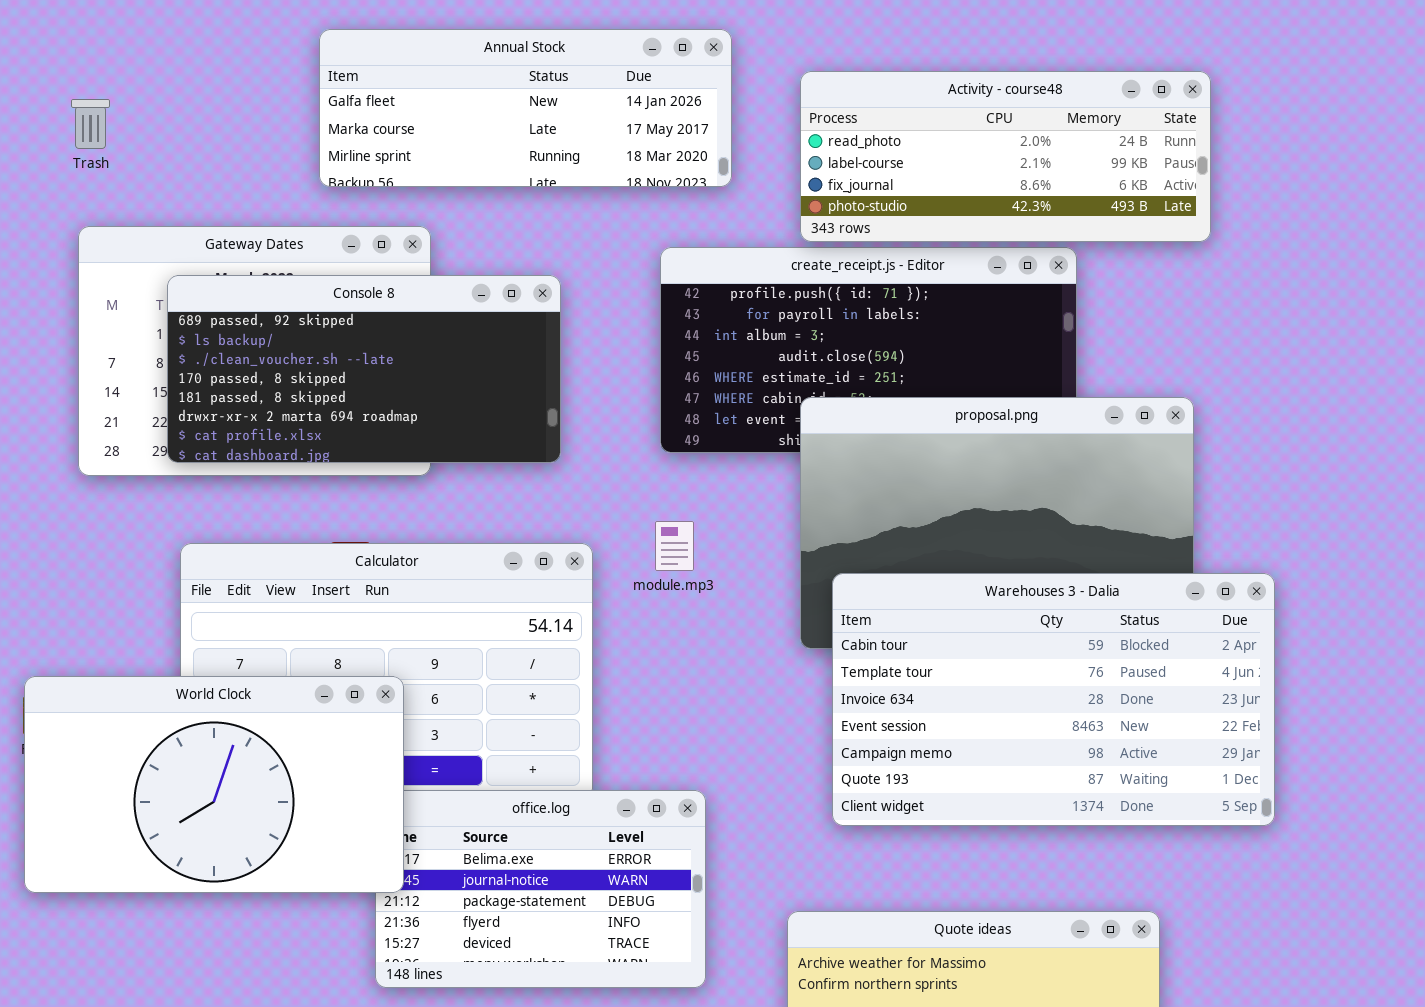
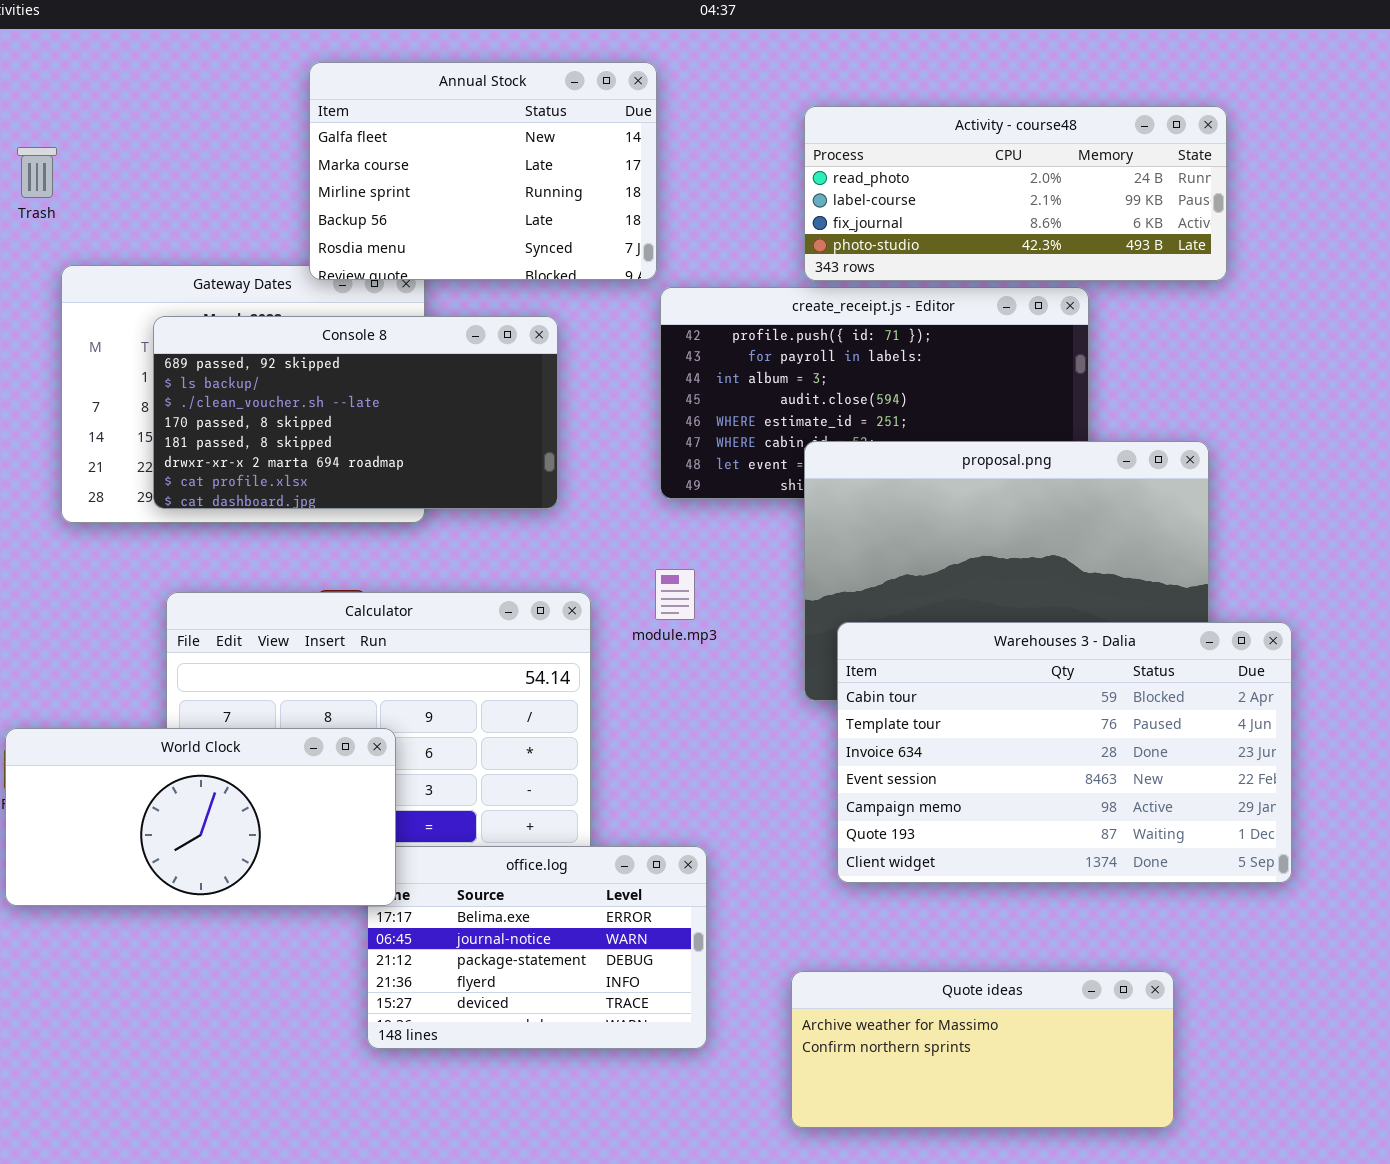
Annual Stock: [319,29,732,187] -> [309,62,657,280], resized
Trash: [71,99,110,149] -> [17,147,57,198], moved
World Clock: [24,676,404,893] -> [5,728,396,906], resized

